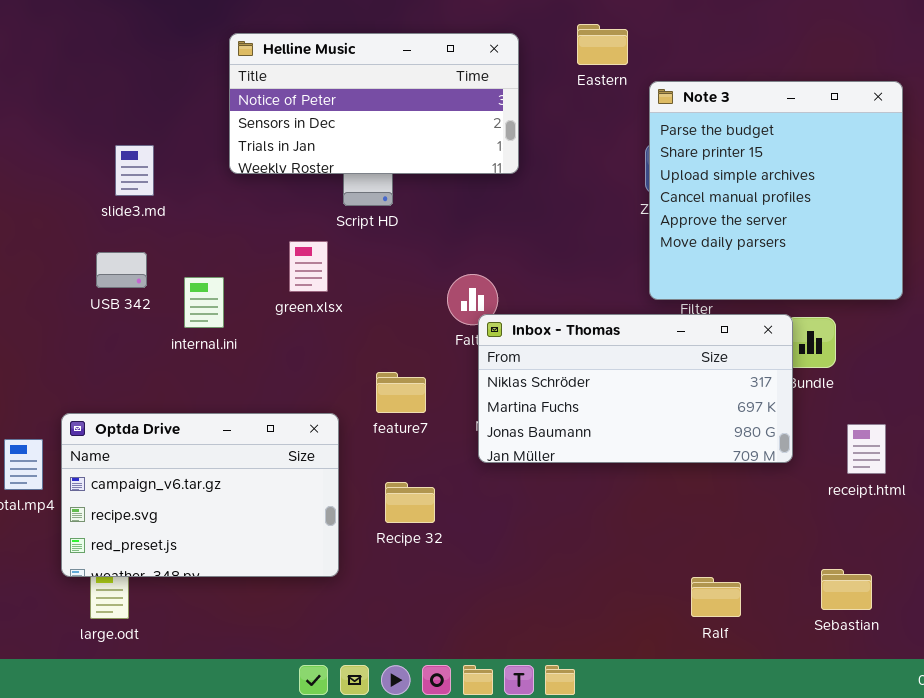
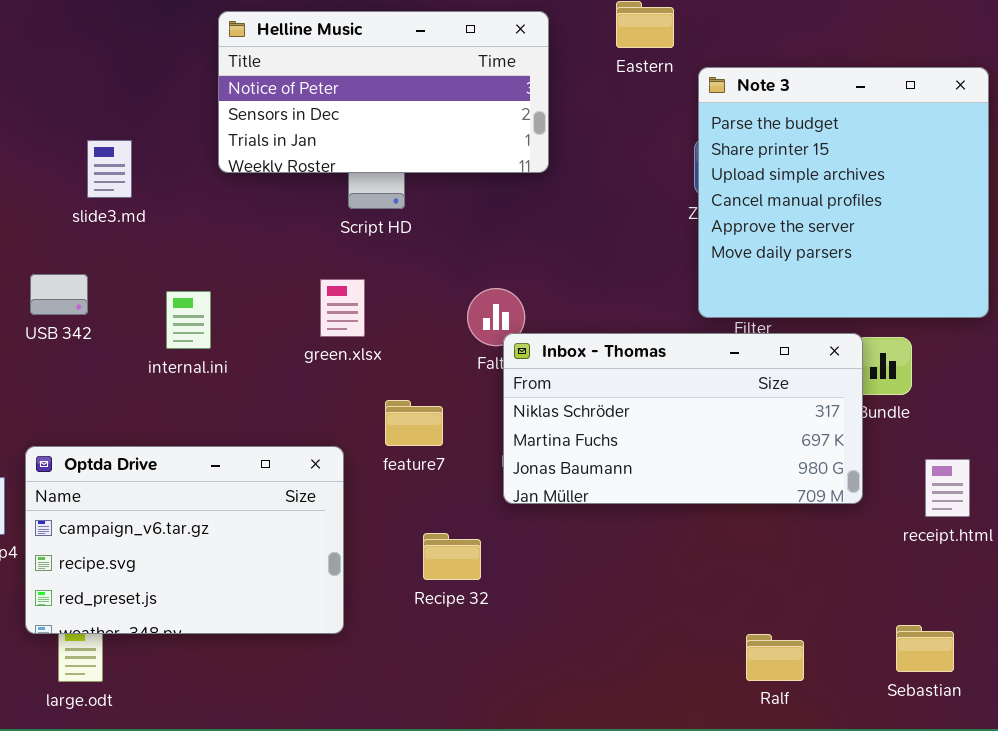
green.xlsx: [289,241,328,292] -> [320,279,365,337], moved
USB 342: [96,252,147,288] -> [30,274,88,315], moved
Recipe 32: [385,482,435,523] -> [423,533,481,580], moved

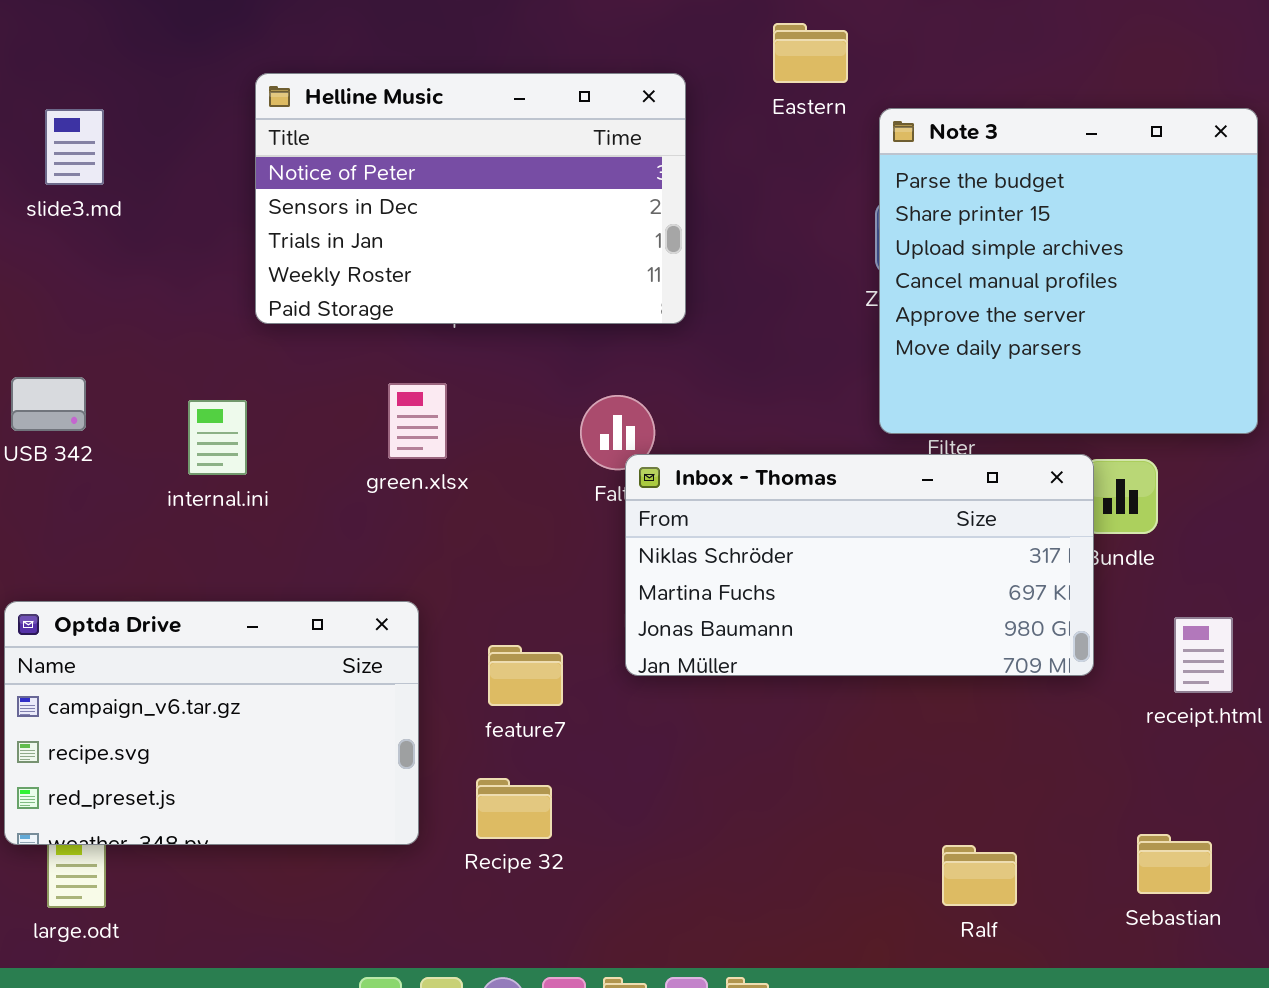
Helline Music: [218,11,549,173] -> [255,73,686,324], moved, resized
slide3.md: [87,140,132,198] -> [45,109,104,185], moved
feature7: [385,400,443,446] -> [488,645,563,706], moved
Recipe 32: [423,533,481,580] -> [476,778,552,839], moved

